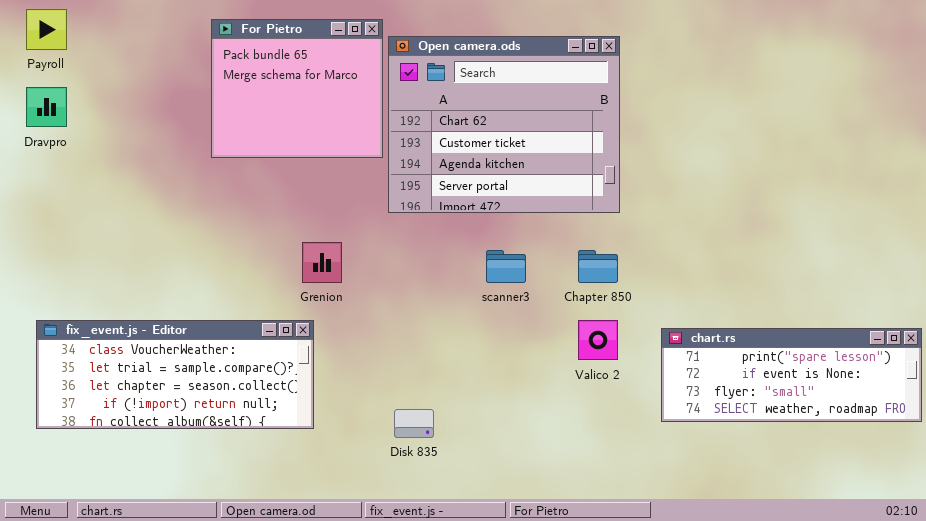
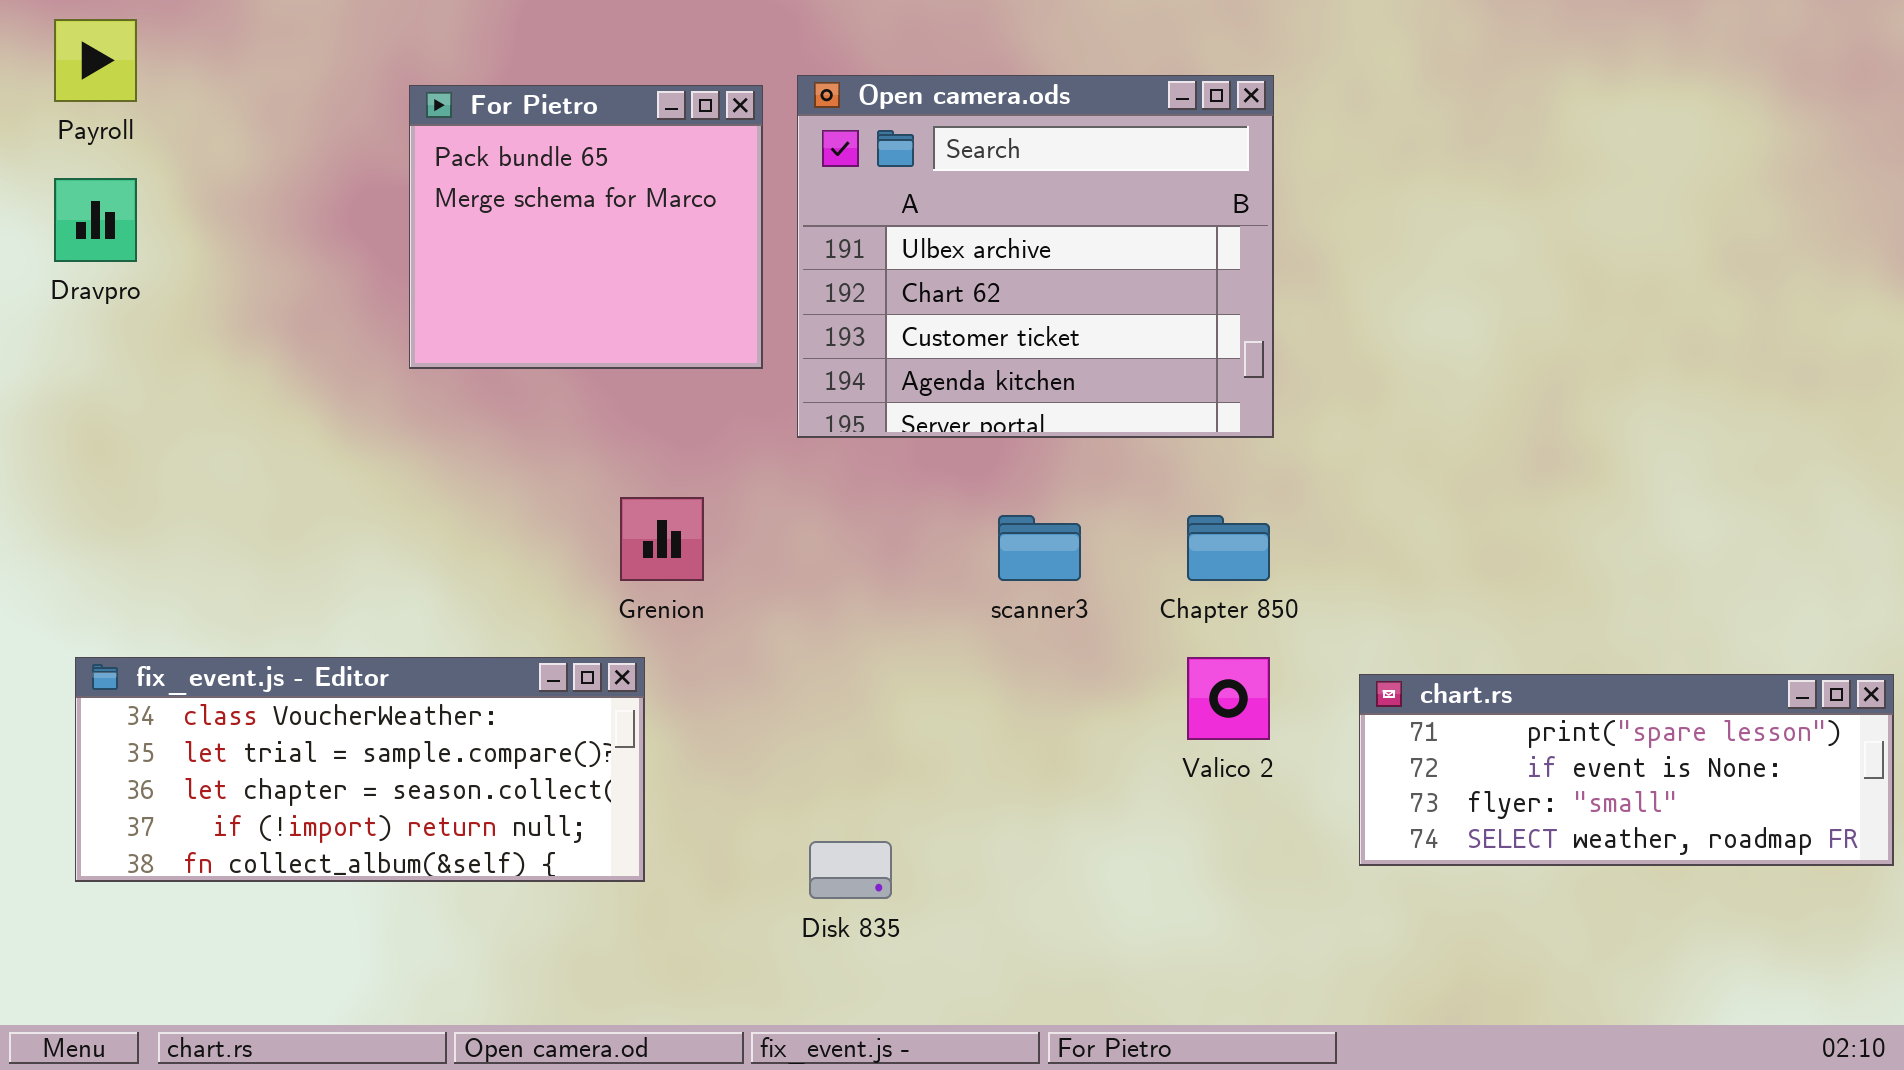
For Pietro: [211,19,383,158] -> [409,85,763,369], moved
Open camera.ods: [388,36,620,213] -> [797,75,1274,438], scrolled up 1 row

